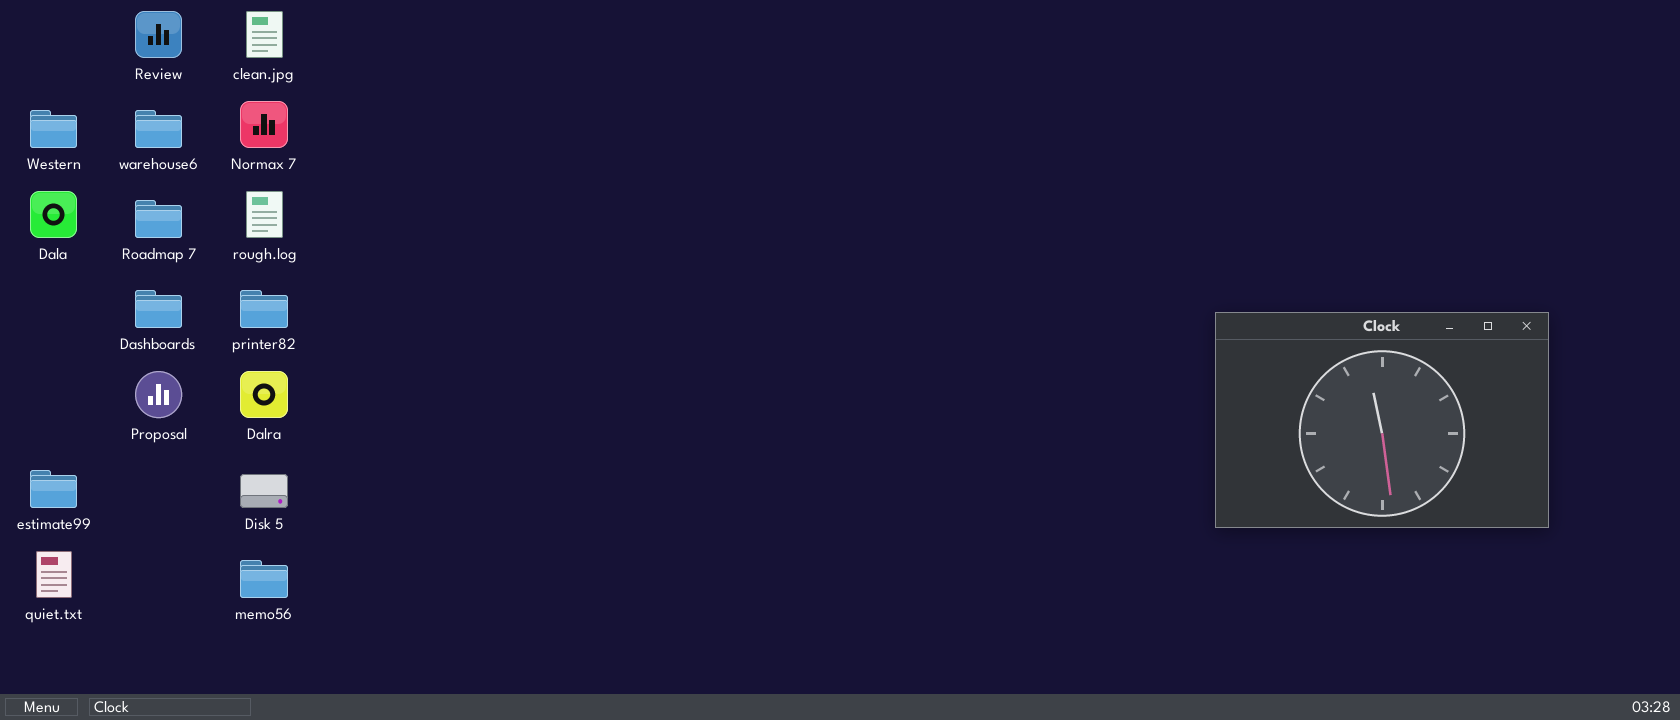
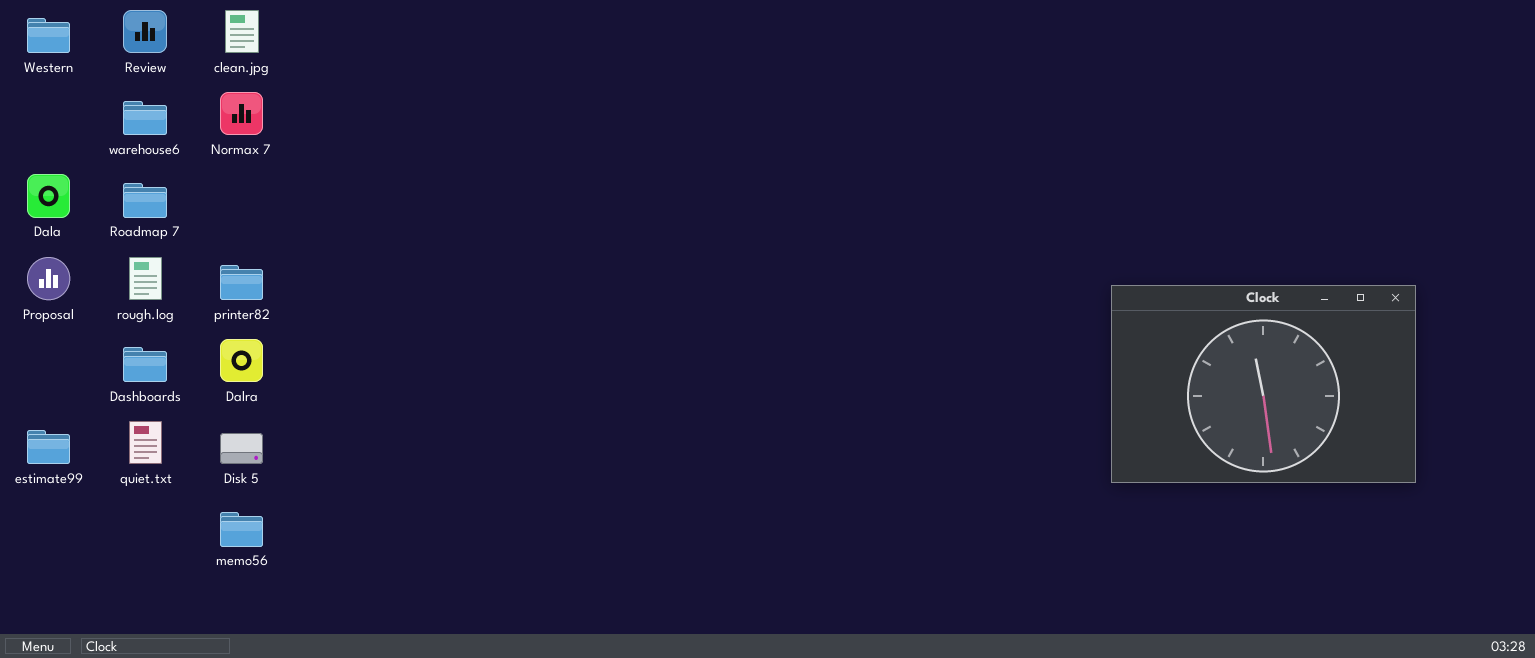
Western: [30,110,77,148] -> [27,18,70,53], moved
rough.log: [246,191,283,238] -> [129,257,162,300], moved
Dashboards: [135,290,182,328] -> [123,347,167,382], moved
Proposal: [135,371,182,418] -> [27,257,70,300], moved
quiet.txt: [36,551,72,598] -> [129,421,162,464], moved

